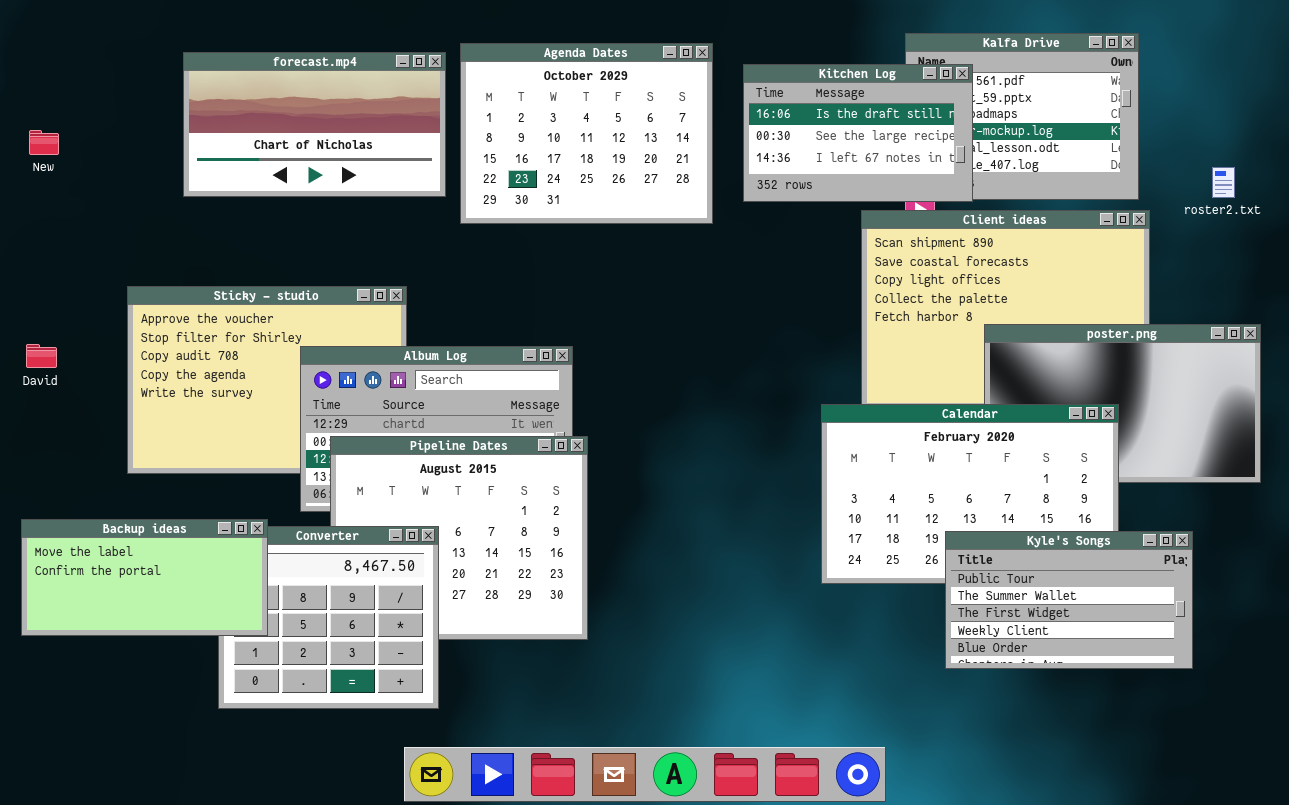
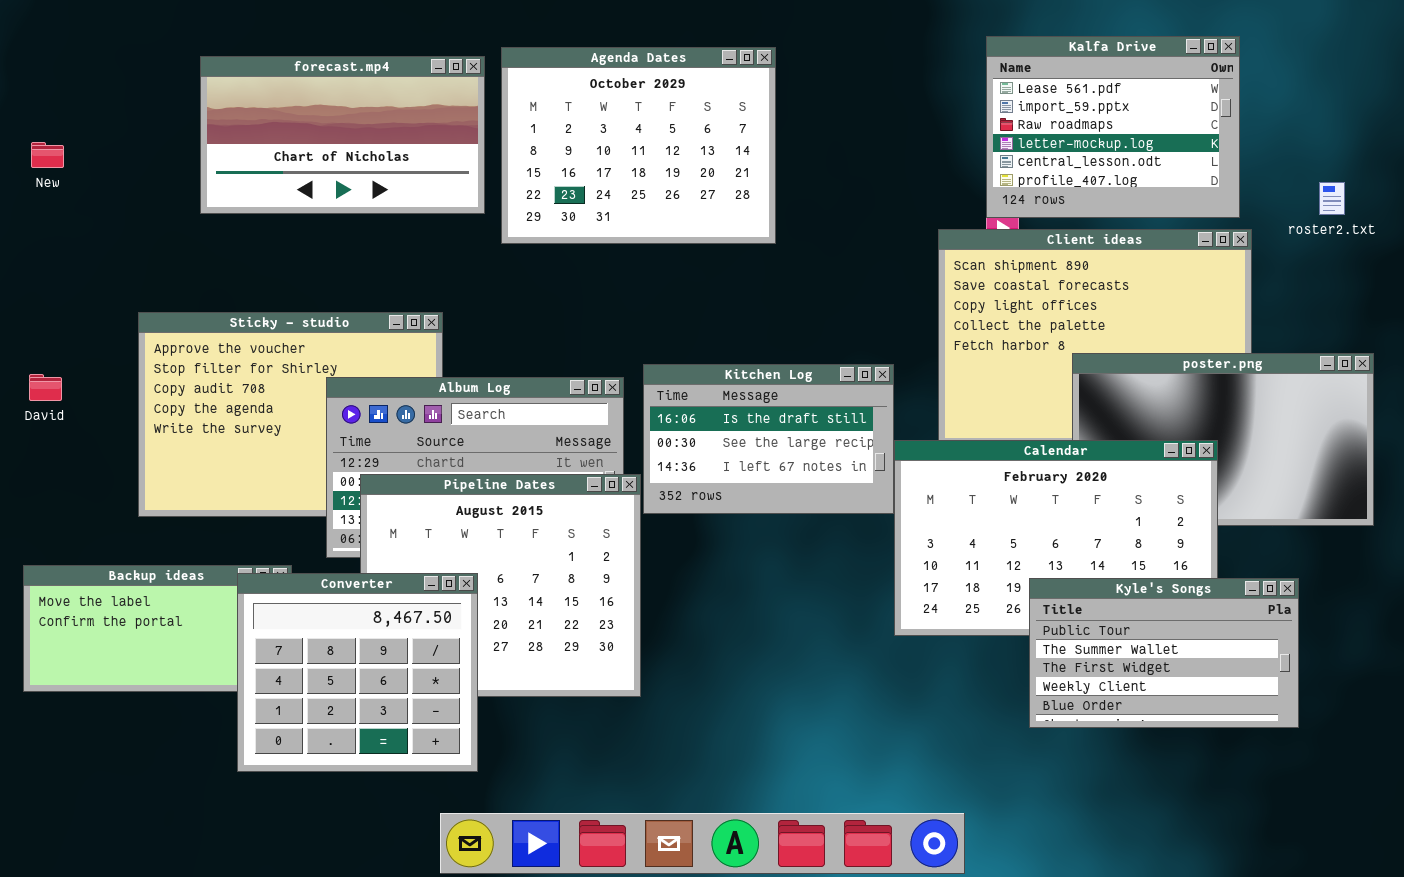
Kitchen Log: [743,64,973,202] -> [643,364,894,514], moved
Converter: [218,526,439,709] -> [237,573,478,772], raised

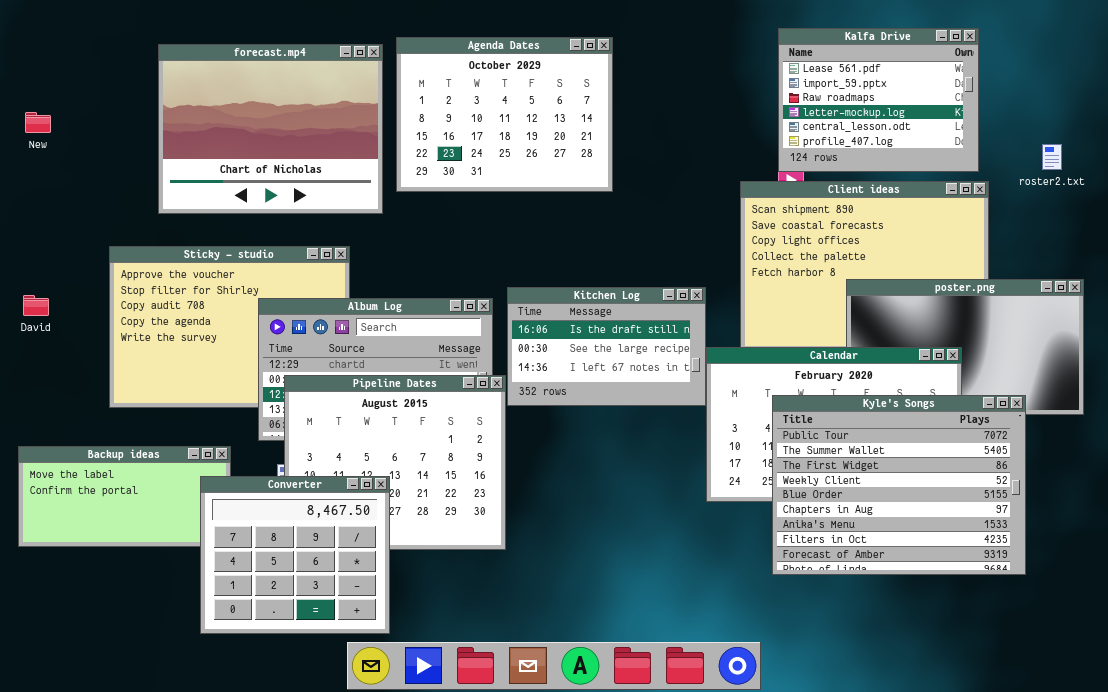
forecast.mp4: [200,56,485,214] -> [158,44,383,214], resized
Converter: [237,573,478,772] -> [200,476,390,634], moved
Kyle's Songs: [1029,578,1299,728] -> [772,395,1026,575], resized

